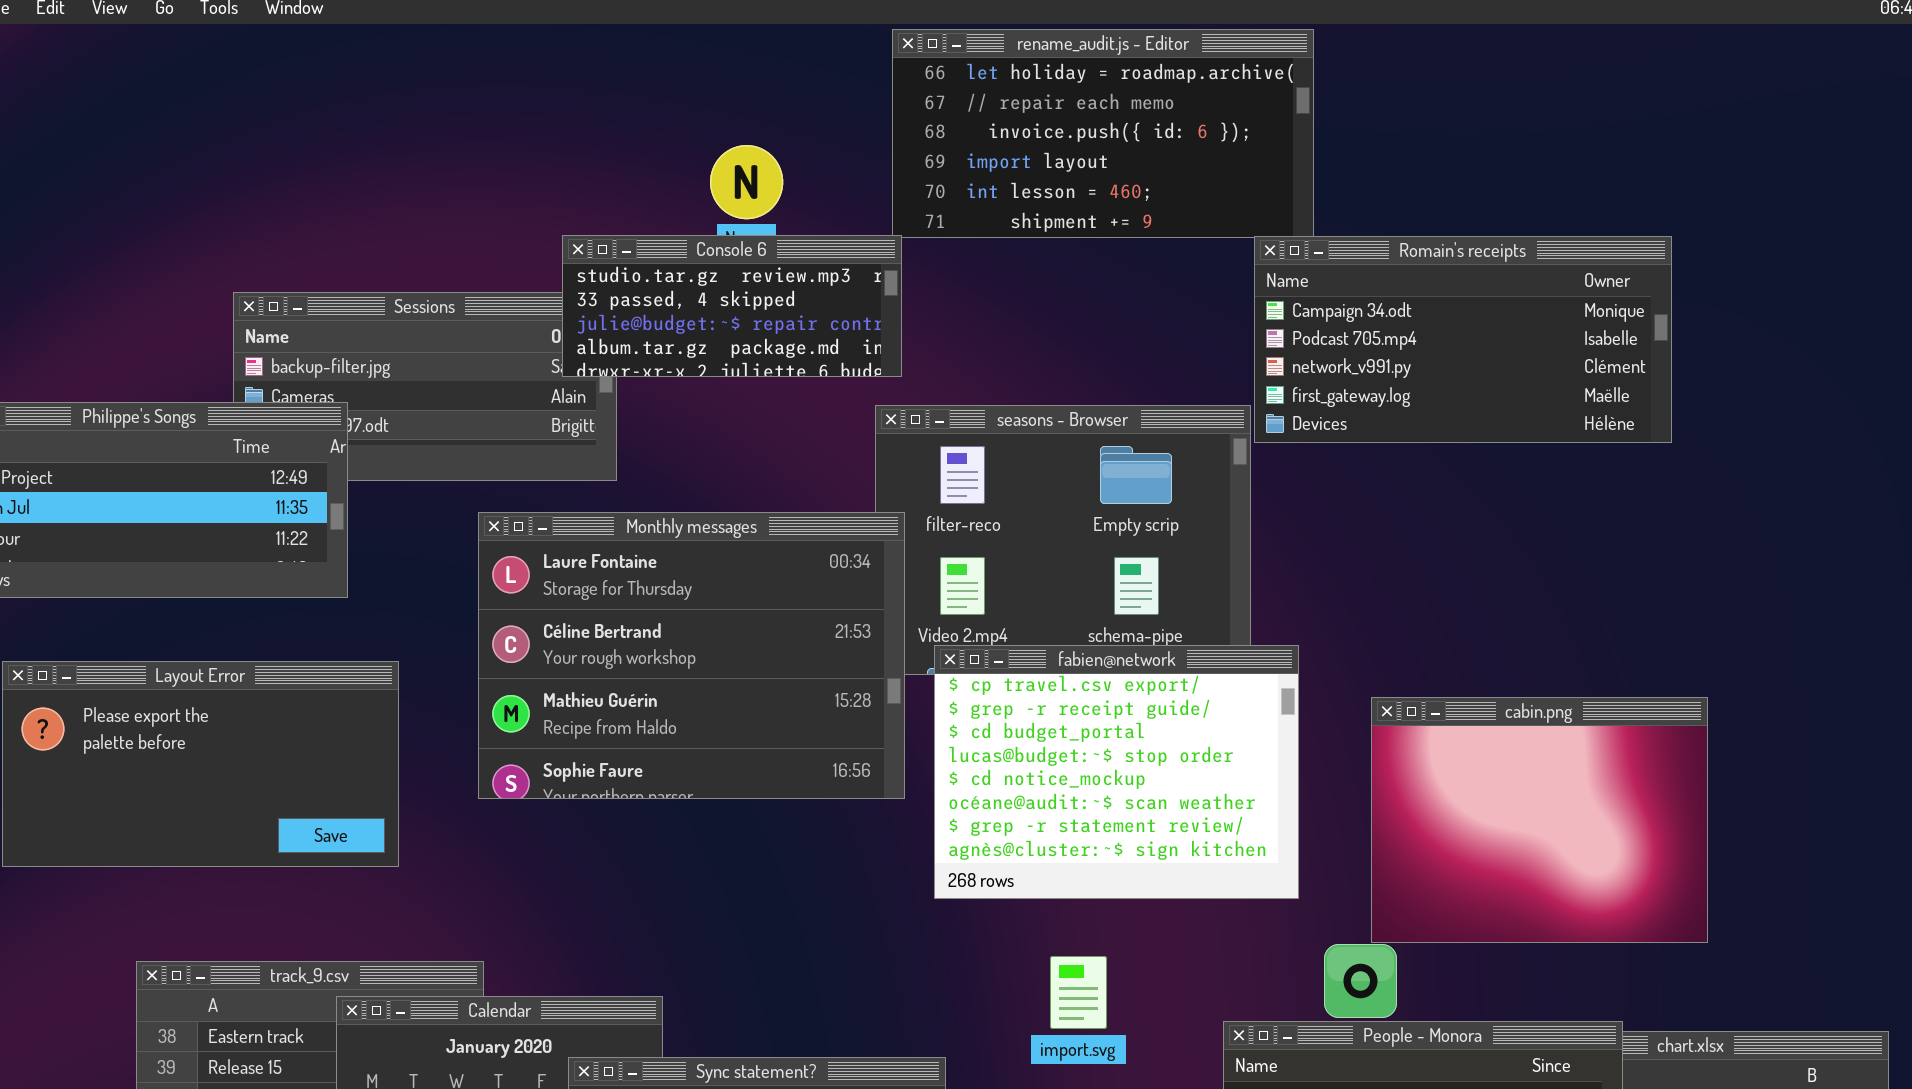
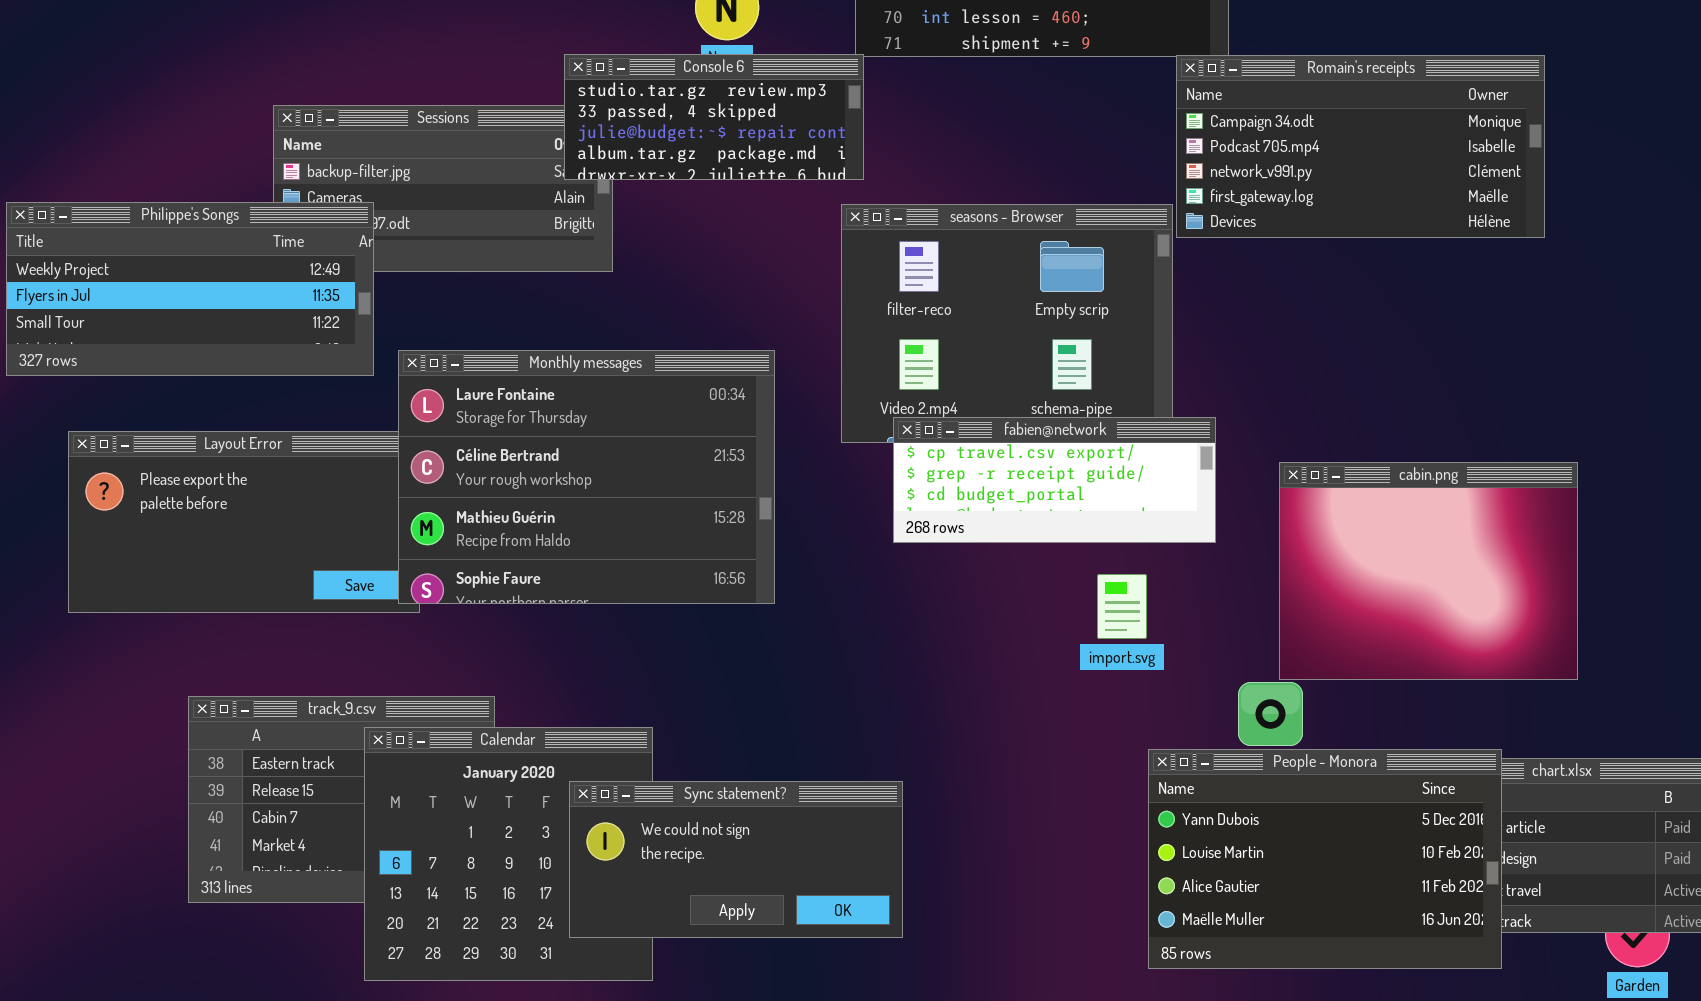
Monthly messages: [478,512,905,799] -> [398,350,775,604], moved
fabien@network: [934,645,1299,899] -> [893,417,1216,543], resized
import.svg: [1050,956,1107,1029] -> [1097,574,1147,639], moved

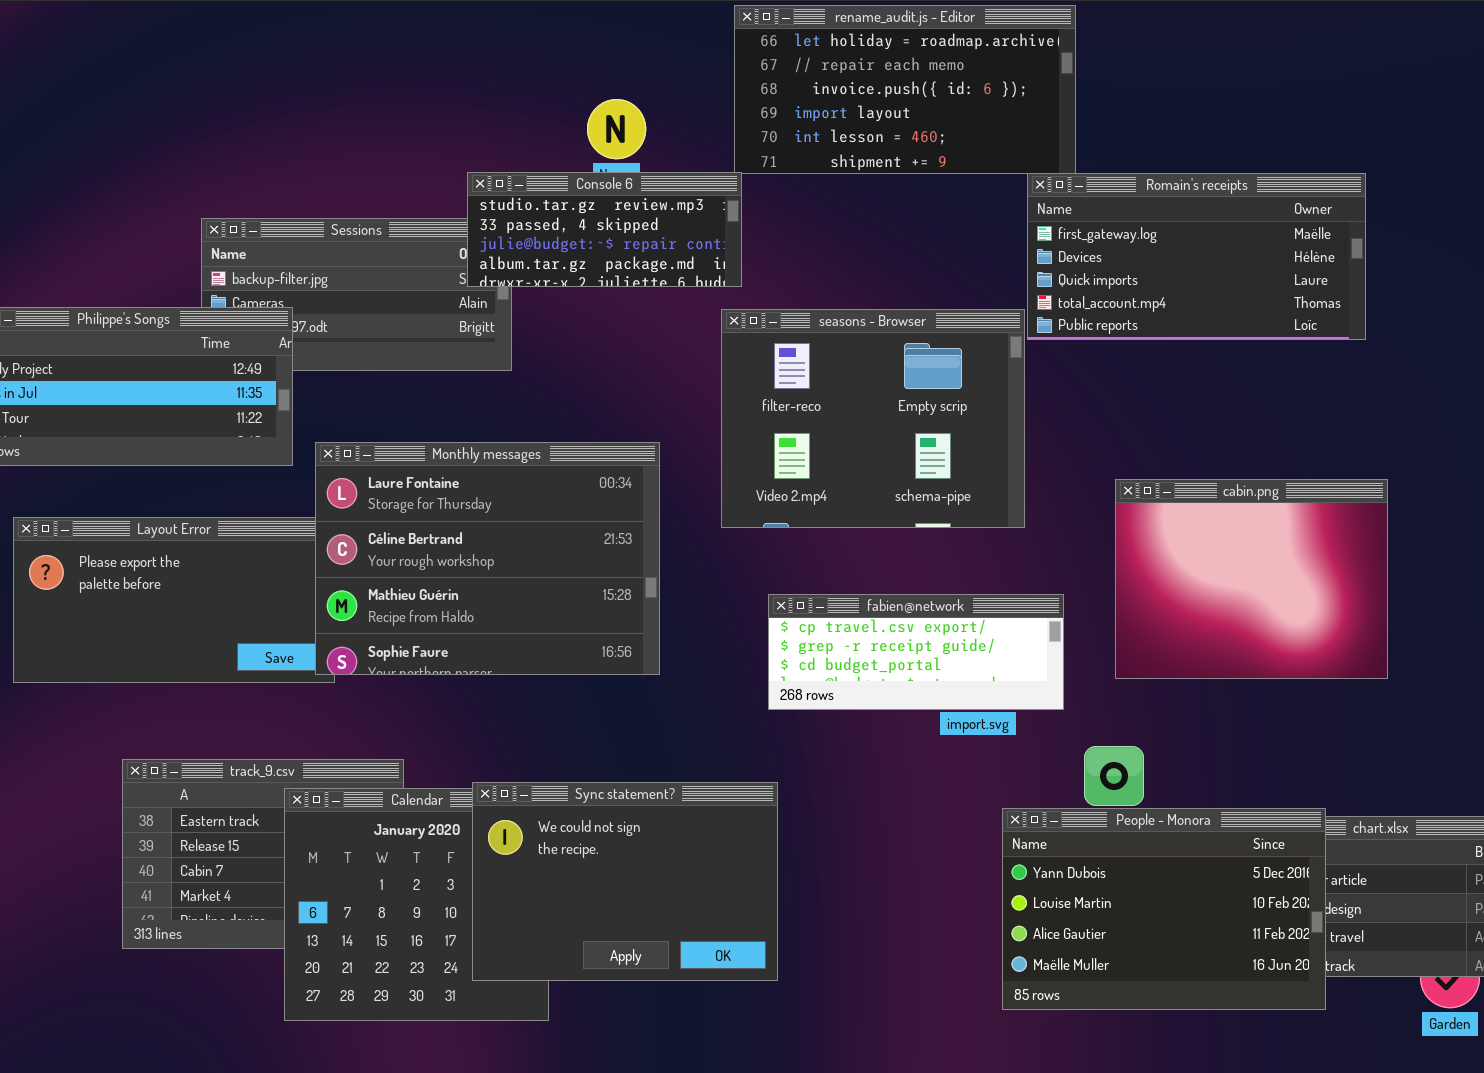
Romain's receipts: [1176,55,1545,238] -> [1027,173,1366,340], scrolled down 3 rows
fabien@network: [893,417,1216,543] -> [768,594,1064,710], moved
cabin.png: [1279,462,1578,680] -> [1115,479,1388,679], moved
Sync statement?: [569,781,903,938] -> [472,782,778,981], resized

